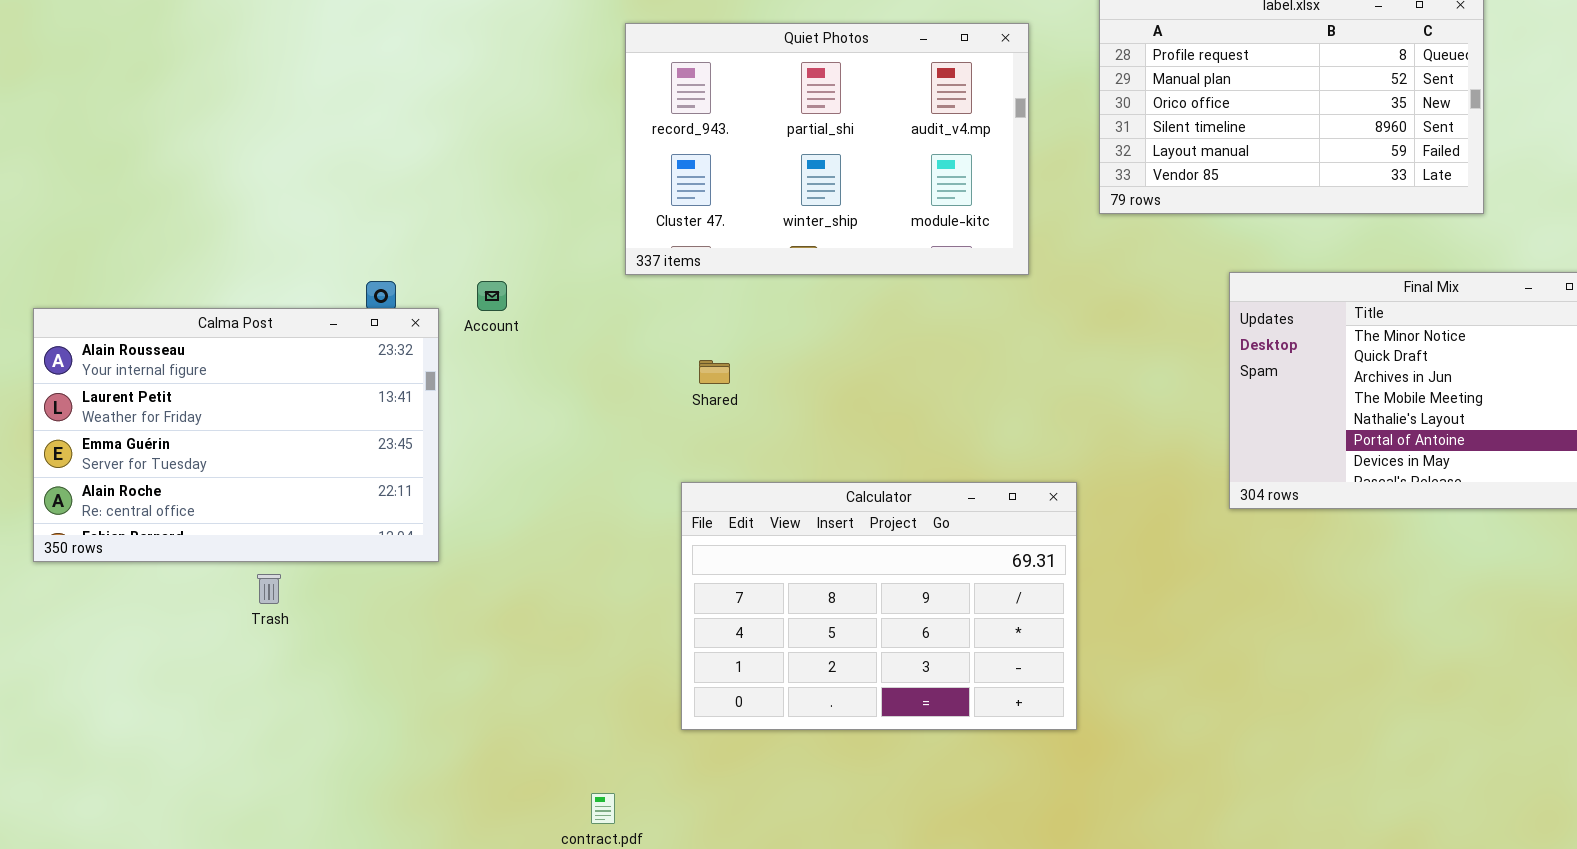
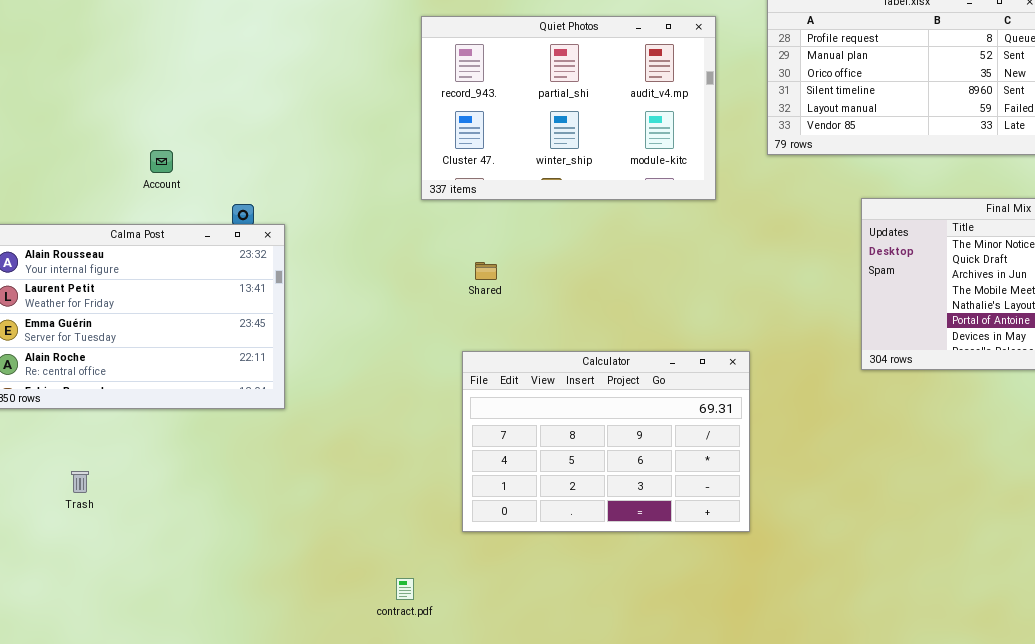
Account: [477,281,507,311] -> [150,150,173,173], moved
Trash: [257,574,281,604] -> [71,471,89,493], moved

